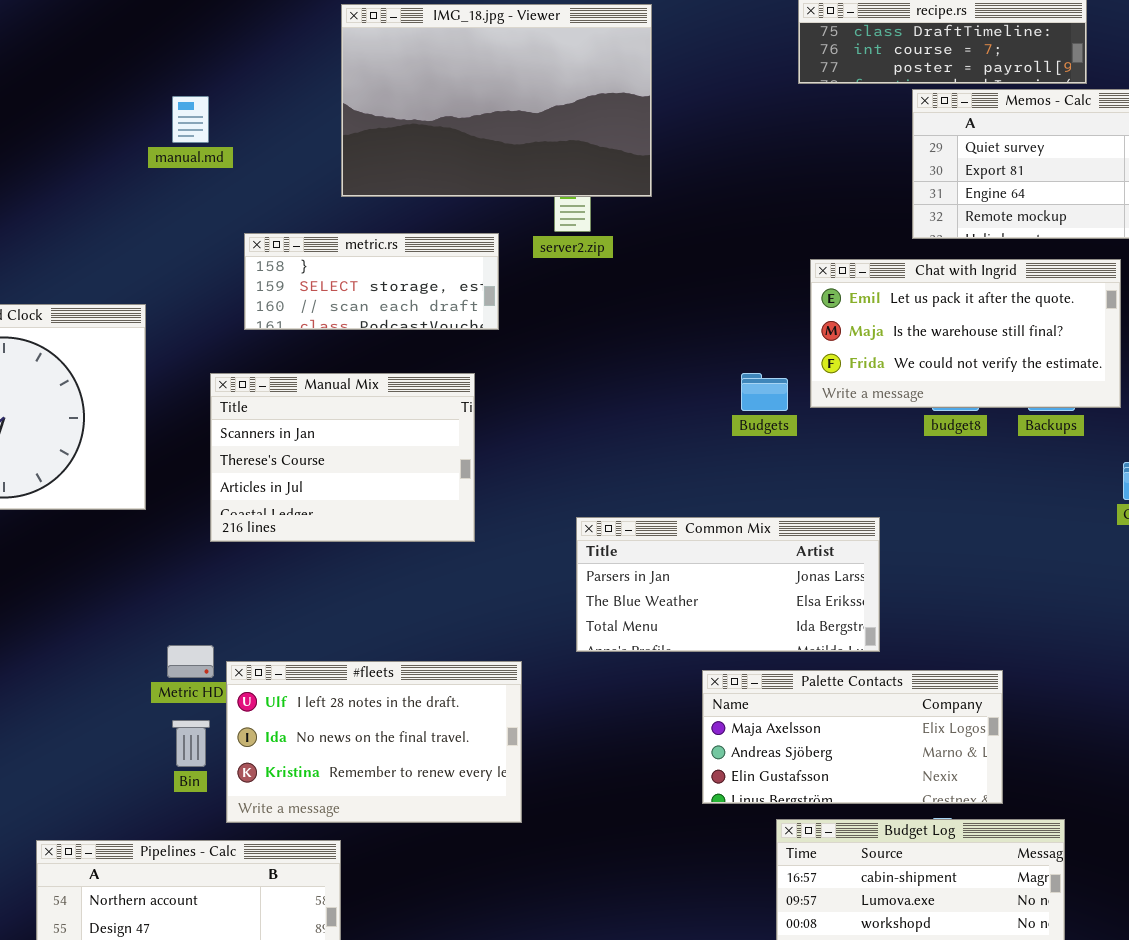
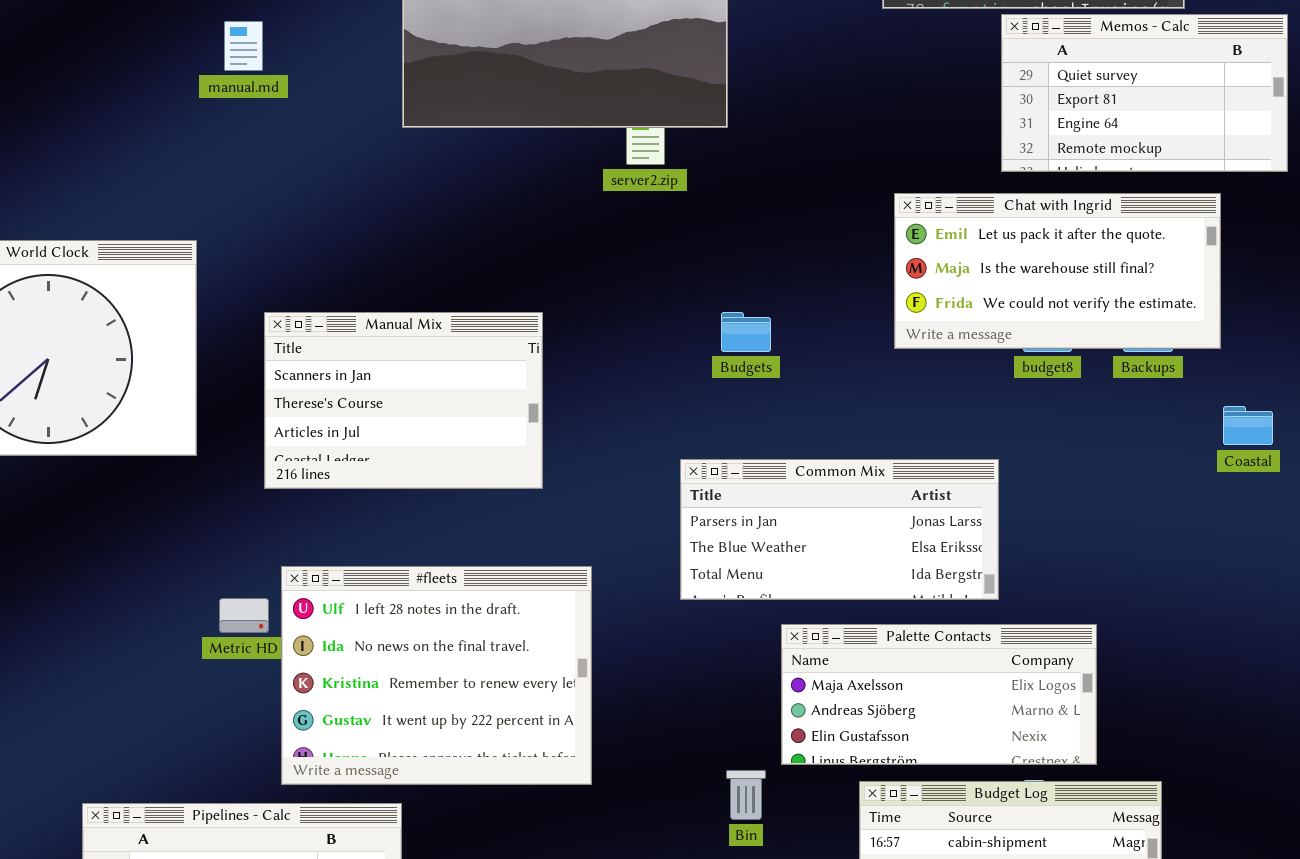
metric.rs: [244,233,499,330] -> none, closed
Budgets: [741,373,788,411] -> [721,312,771,352], moved
Common Mix: [576,517,880,652] -> [680,459,999,600], moved
#fleets: [226,661,522,823] -> [281,566,592,785], resized
Bin: [172,720,210,767] -> [726,770,766,820], moved

